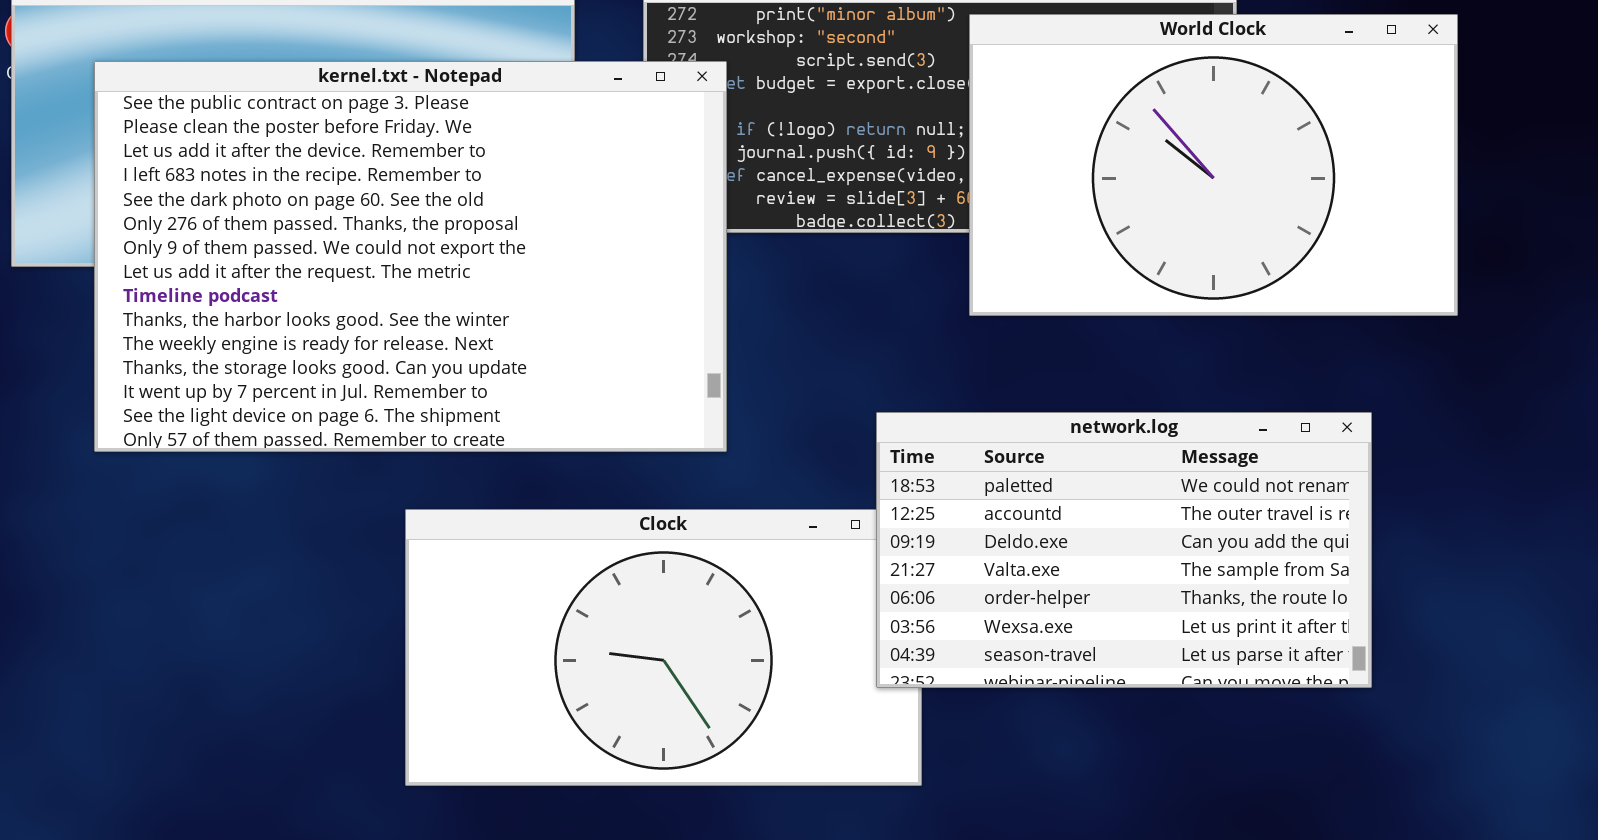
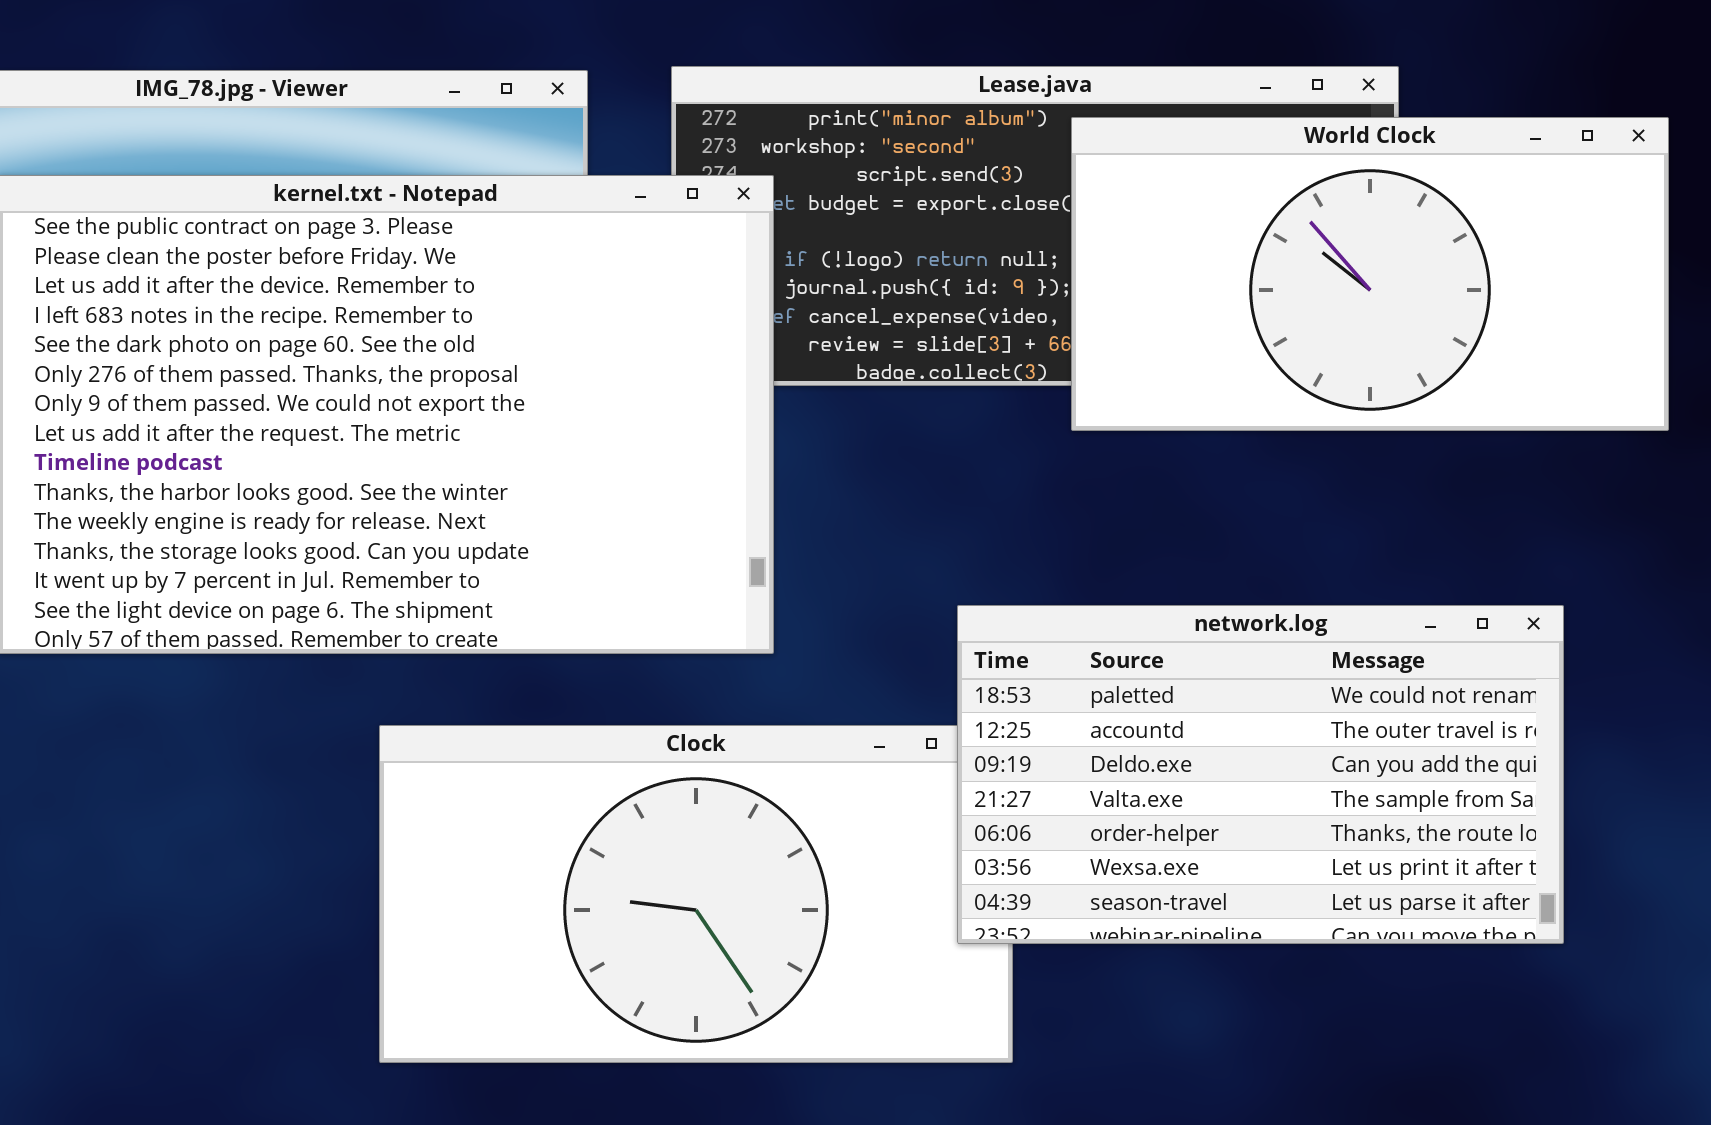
World Clock: [969,14,1458,316] -> [1071,117,1669,431], resized

